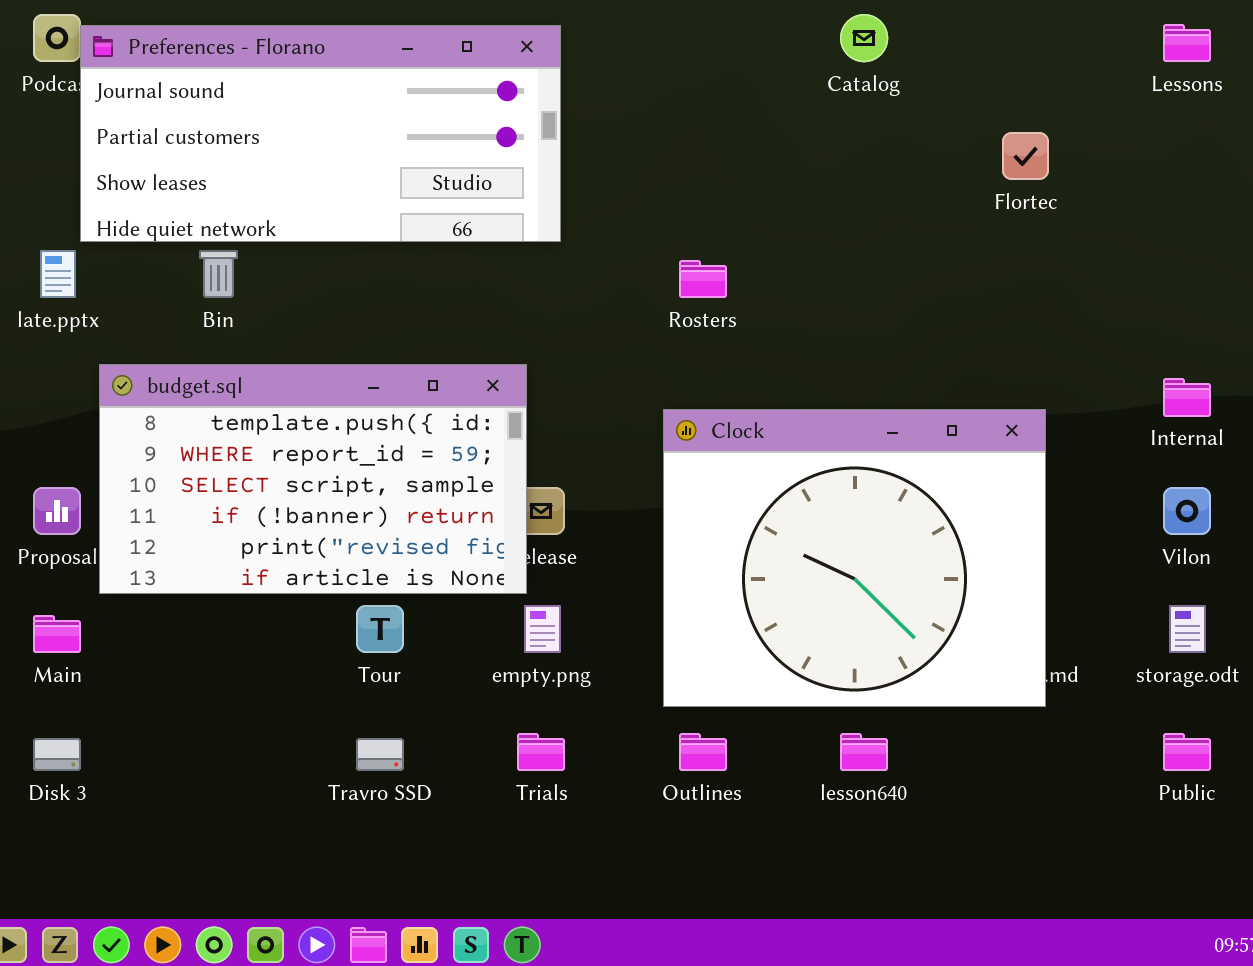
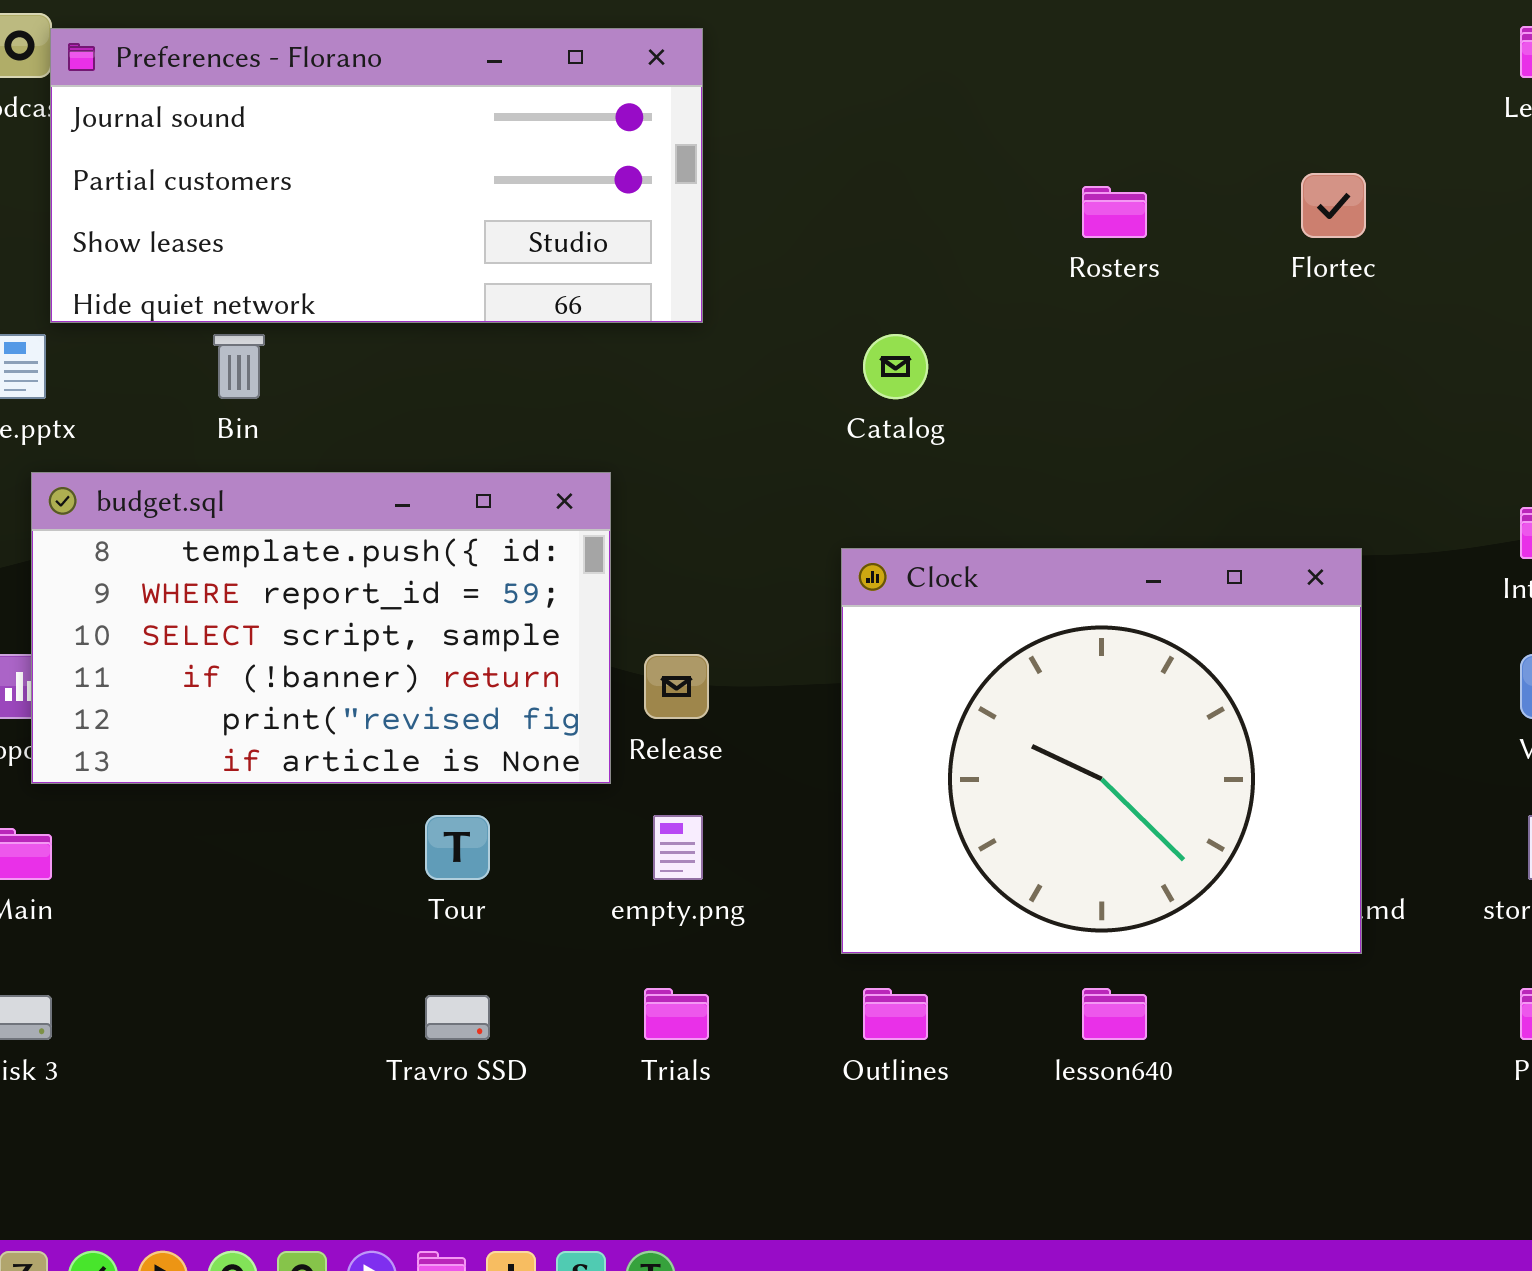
Catalog: [840,14,888,62] -> [863,334,928,399], moved
Rosters: [679,260,727,298] -> [1082,186,1147,238], moved
budget.sql: [99,364,527,594] -> [31,472,611,784], moved

